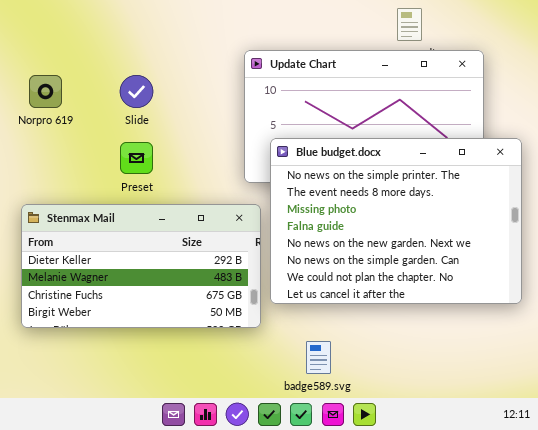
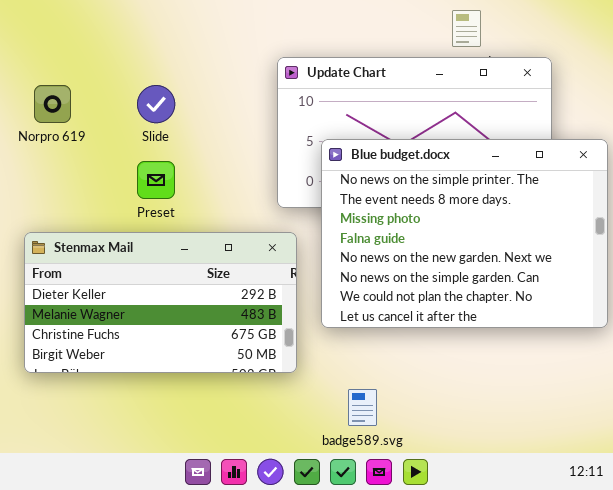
Blue budget.docx: [270,138,522,304] -> [321,139,608,328], moved

